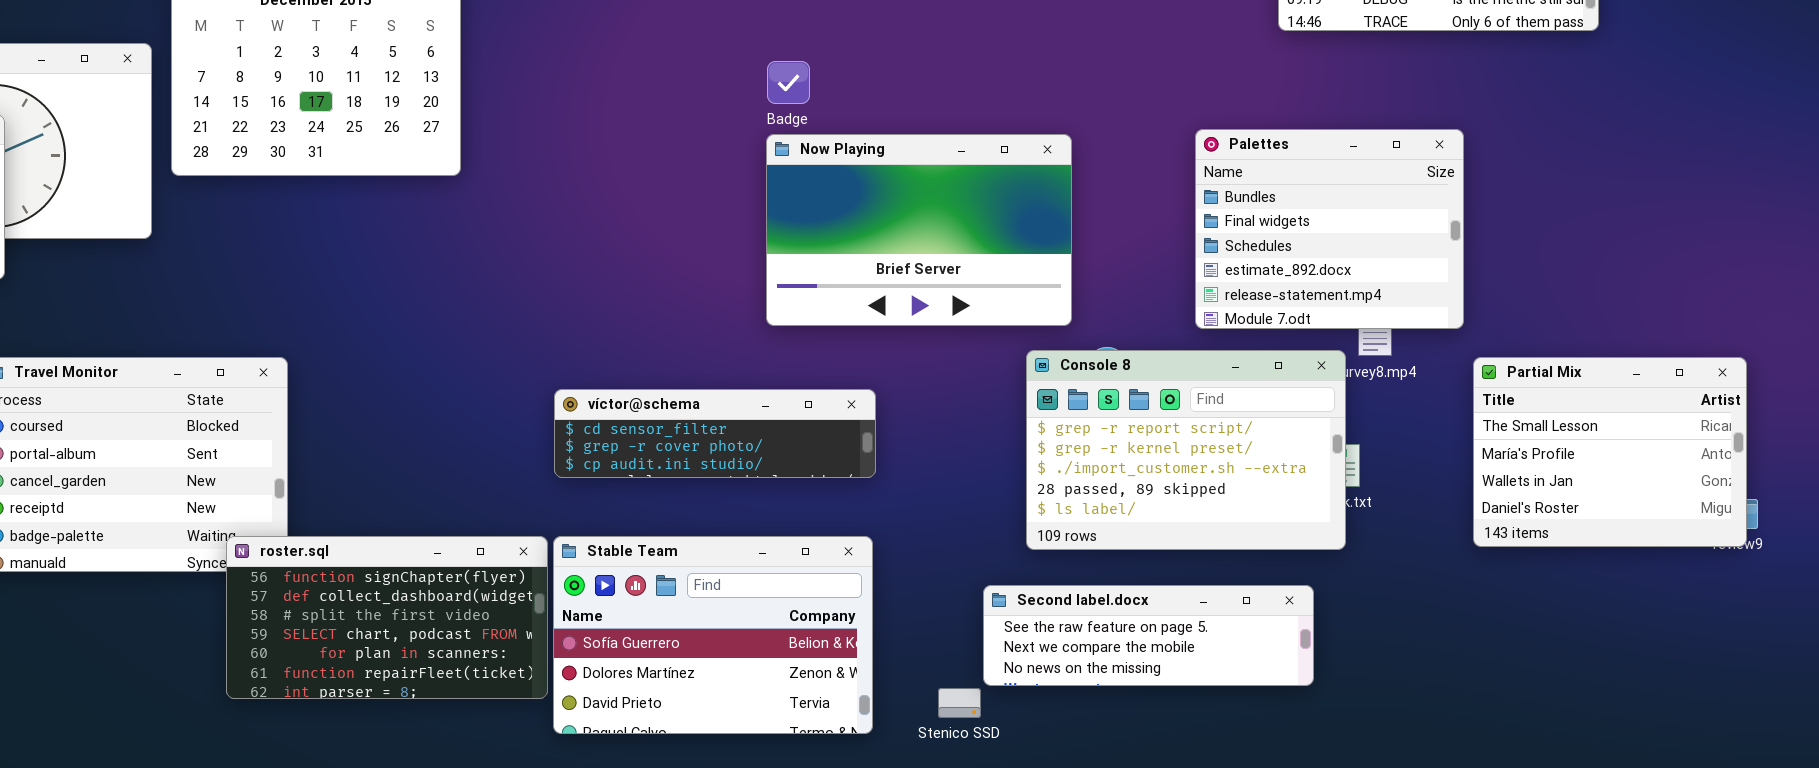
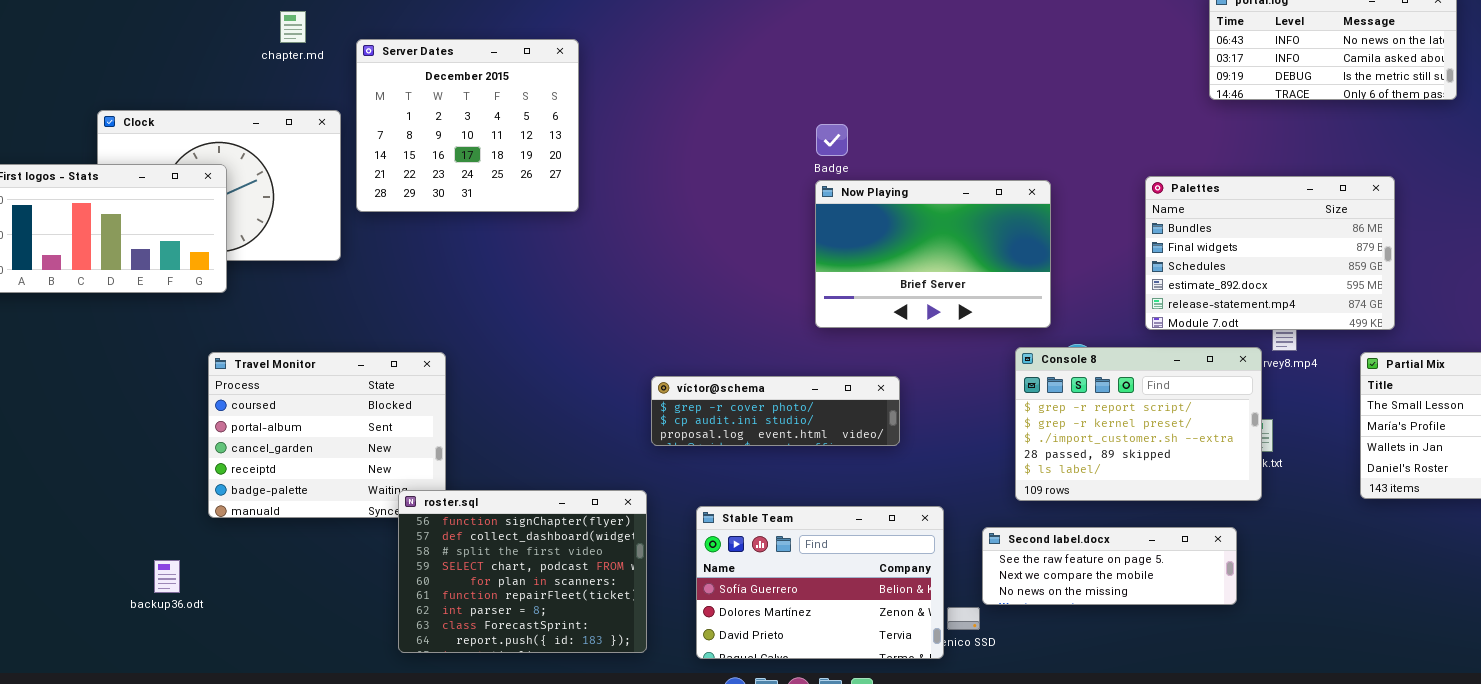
Palettes: [1195,129,1464,329] -> [1145,176,1395,330], resized
víctor@schema: [554,389,876,478] -> [651,376,900,446], scrolled down 1 row
roster.sql: [226,536,548,699] -> [398,490,647,653], resized
Stable Team: [553,536,873,734] -> [696,506,944,659], moved

